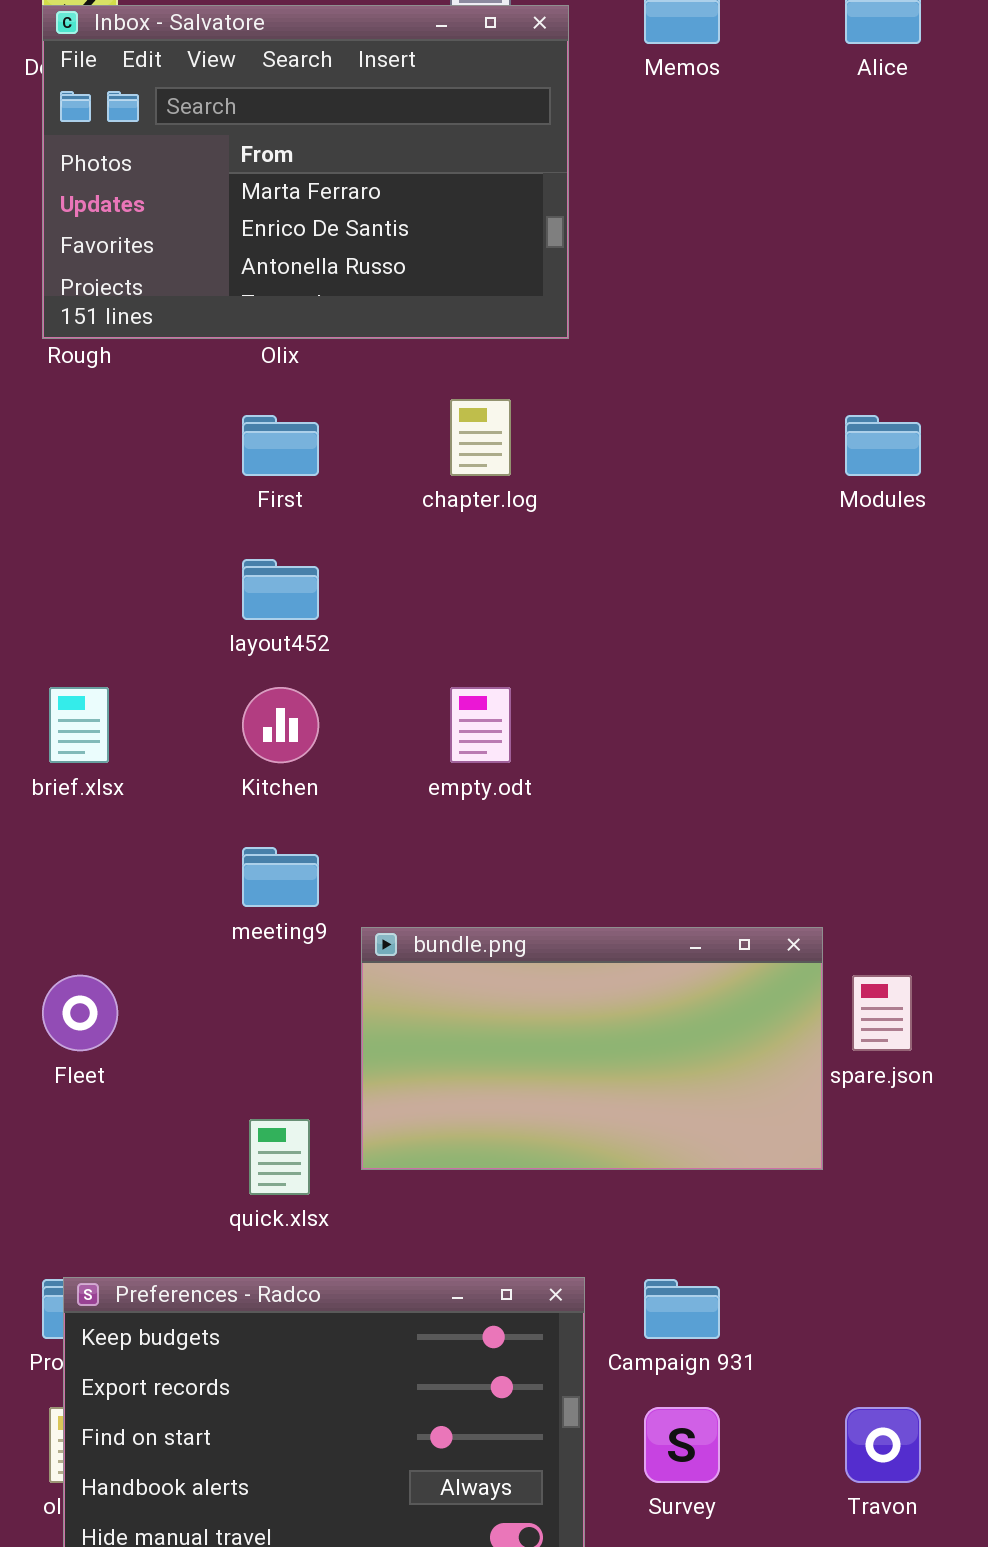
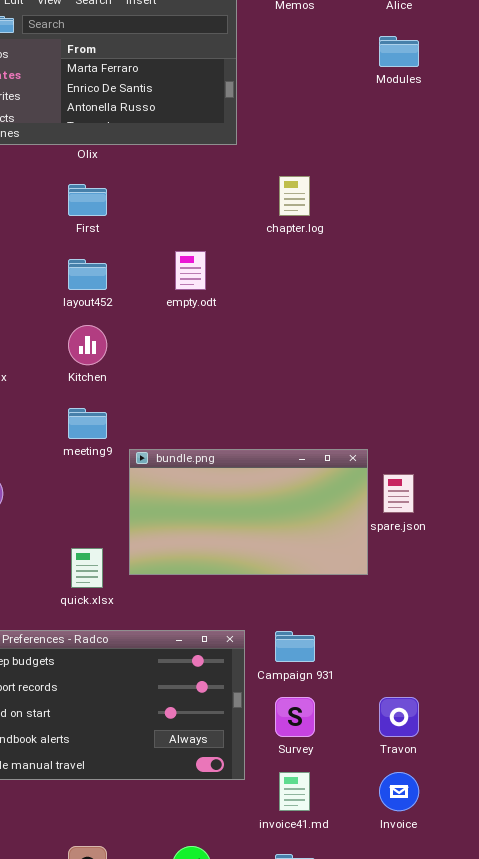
chapter.log: [450,399,511,476] -> [279,176,310,216], moved
Modules: [845,415,921,476] -> [379,36,419,67], moved
empty.odt: [450,687,511,763] -> [175,251,206,290], moved

